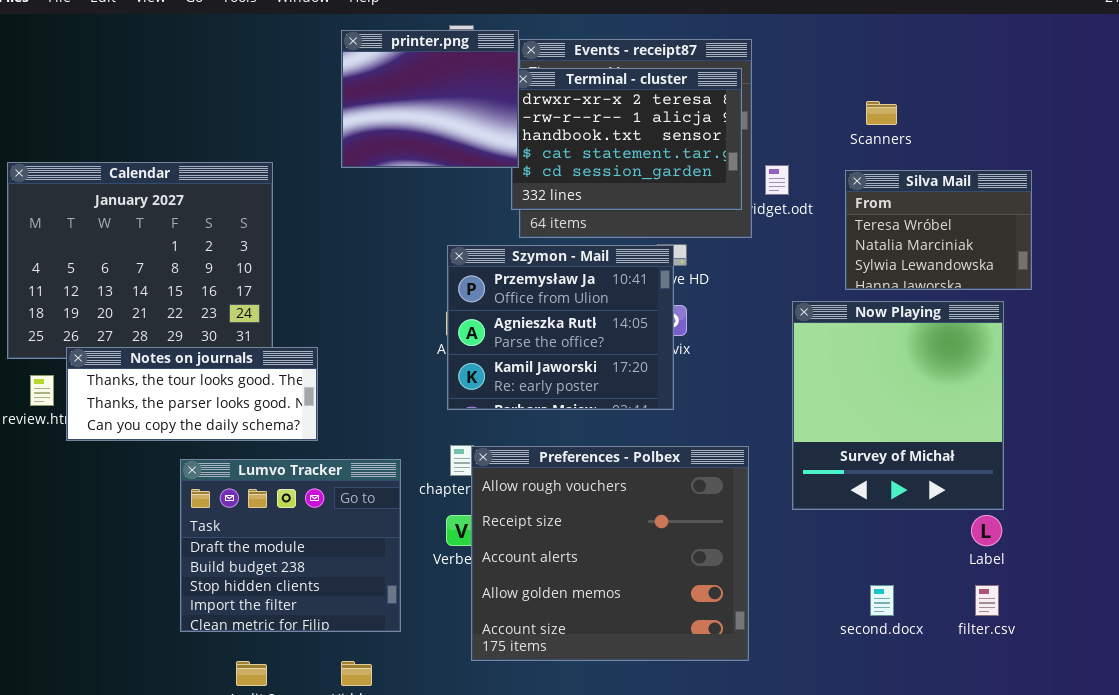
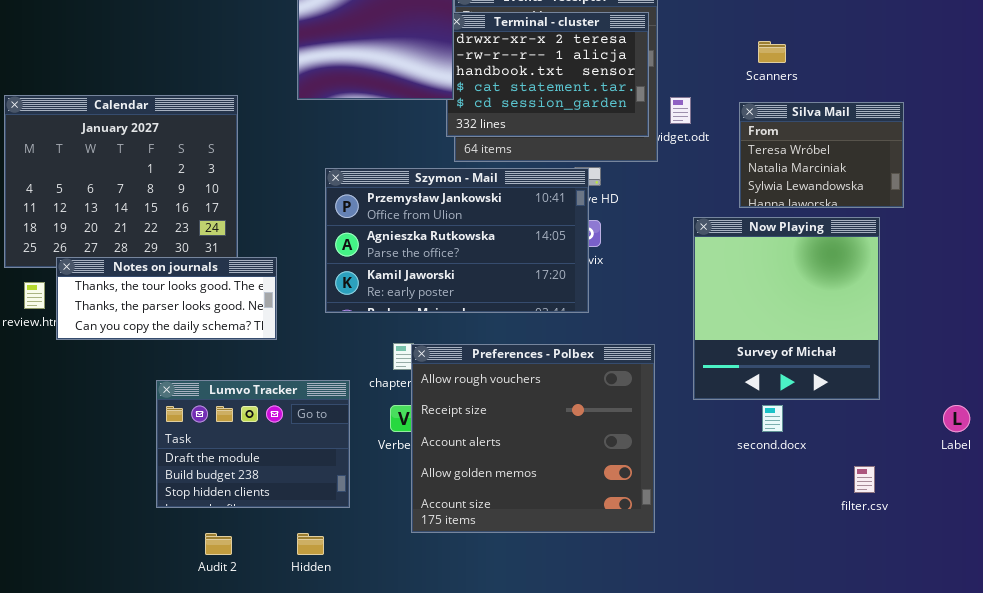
Szymon - Mail: [447,245,674,410] -> [325,168,589,313], resized
Lumvo Tracker: [180,459,401,632] -> [156,380,350,508], resized
Label: [971,515,1002,546] -> [943,405,970,432], moved
second.docx: [870,585,894,616] -> [762,405,783,432], moved

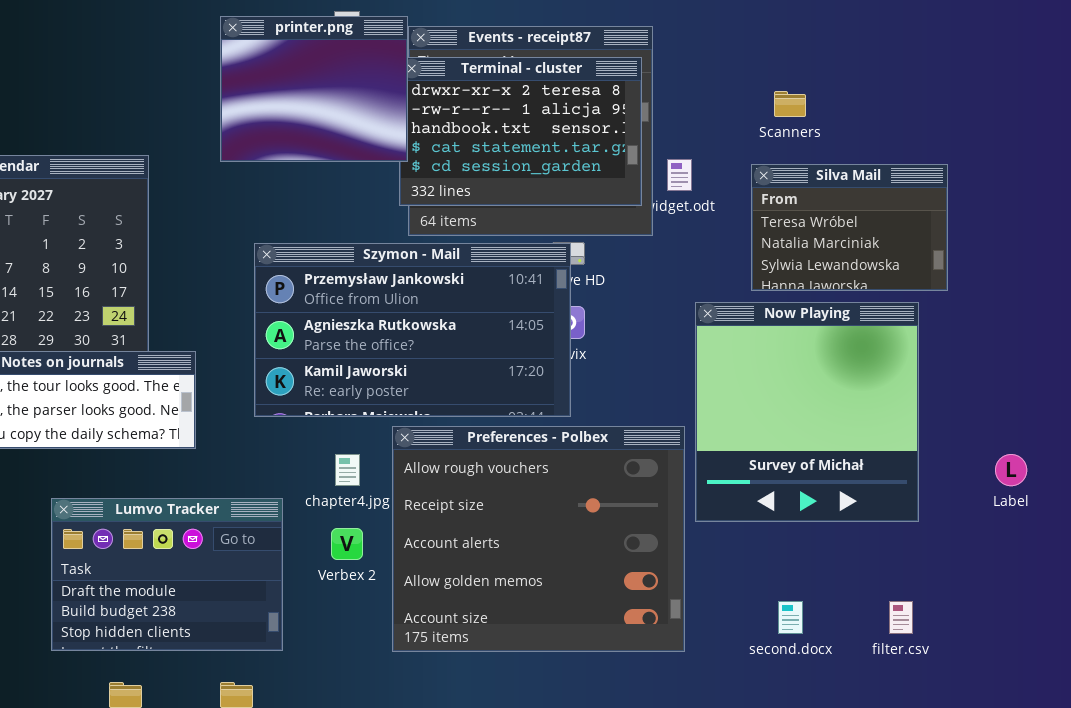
Preferences - Polbex: [411,344,655,533] -> [392,426,685,652], moved
second.docx: [762,405,783,432] -> [778,601,803,634], moved
Label: [943,405,970,432] -> [995,454,1027,486], moved

